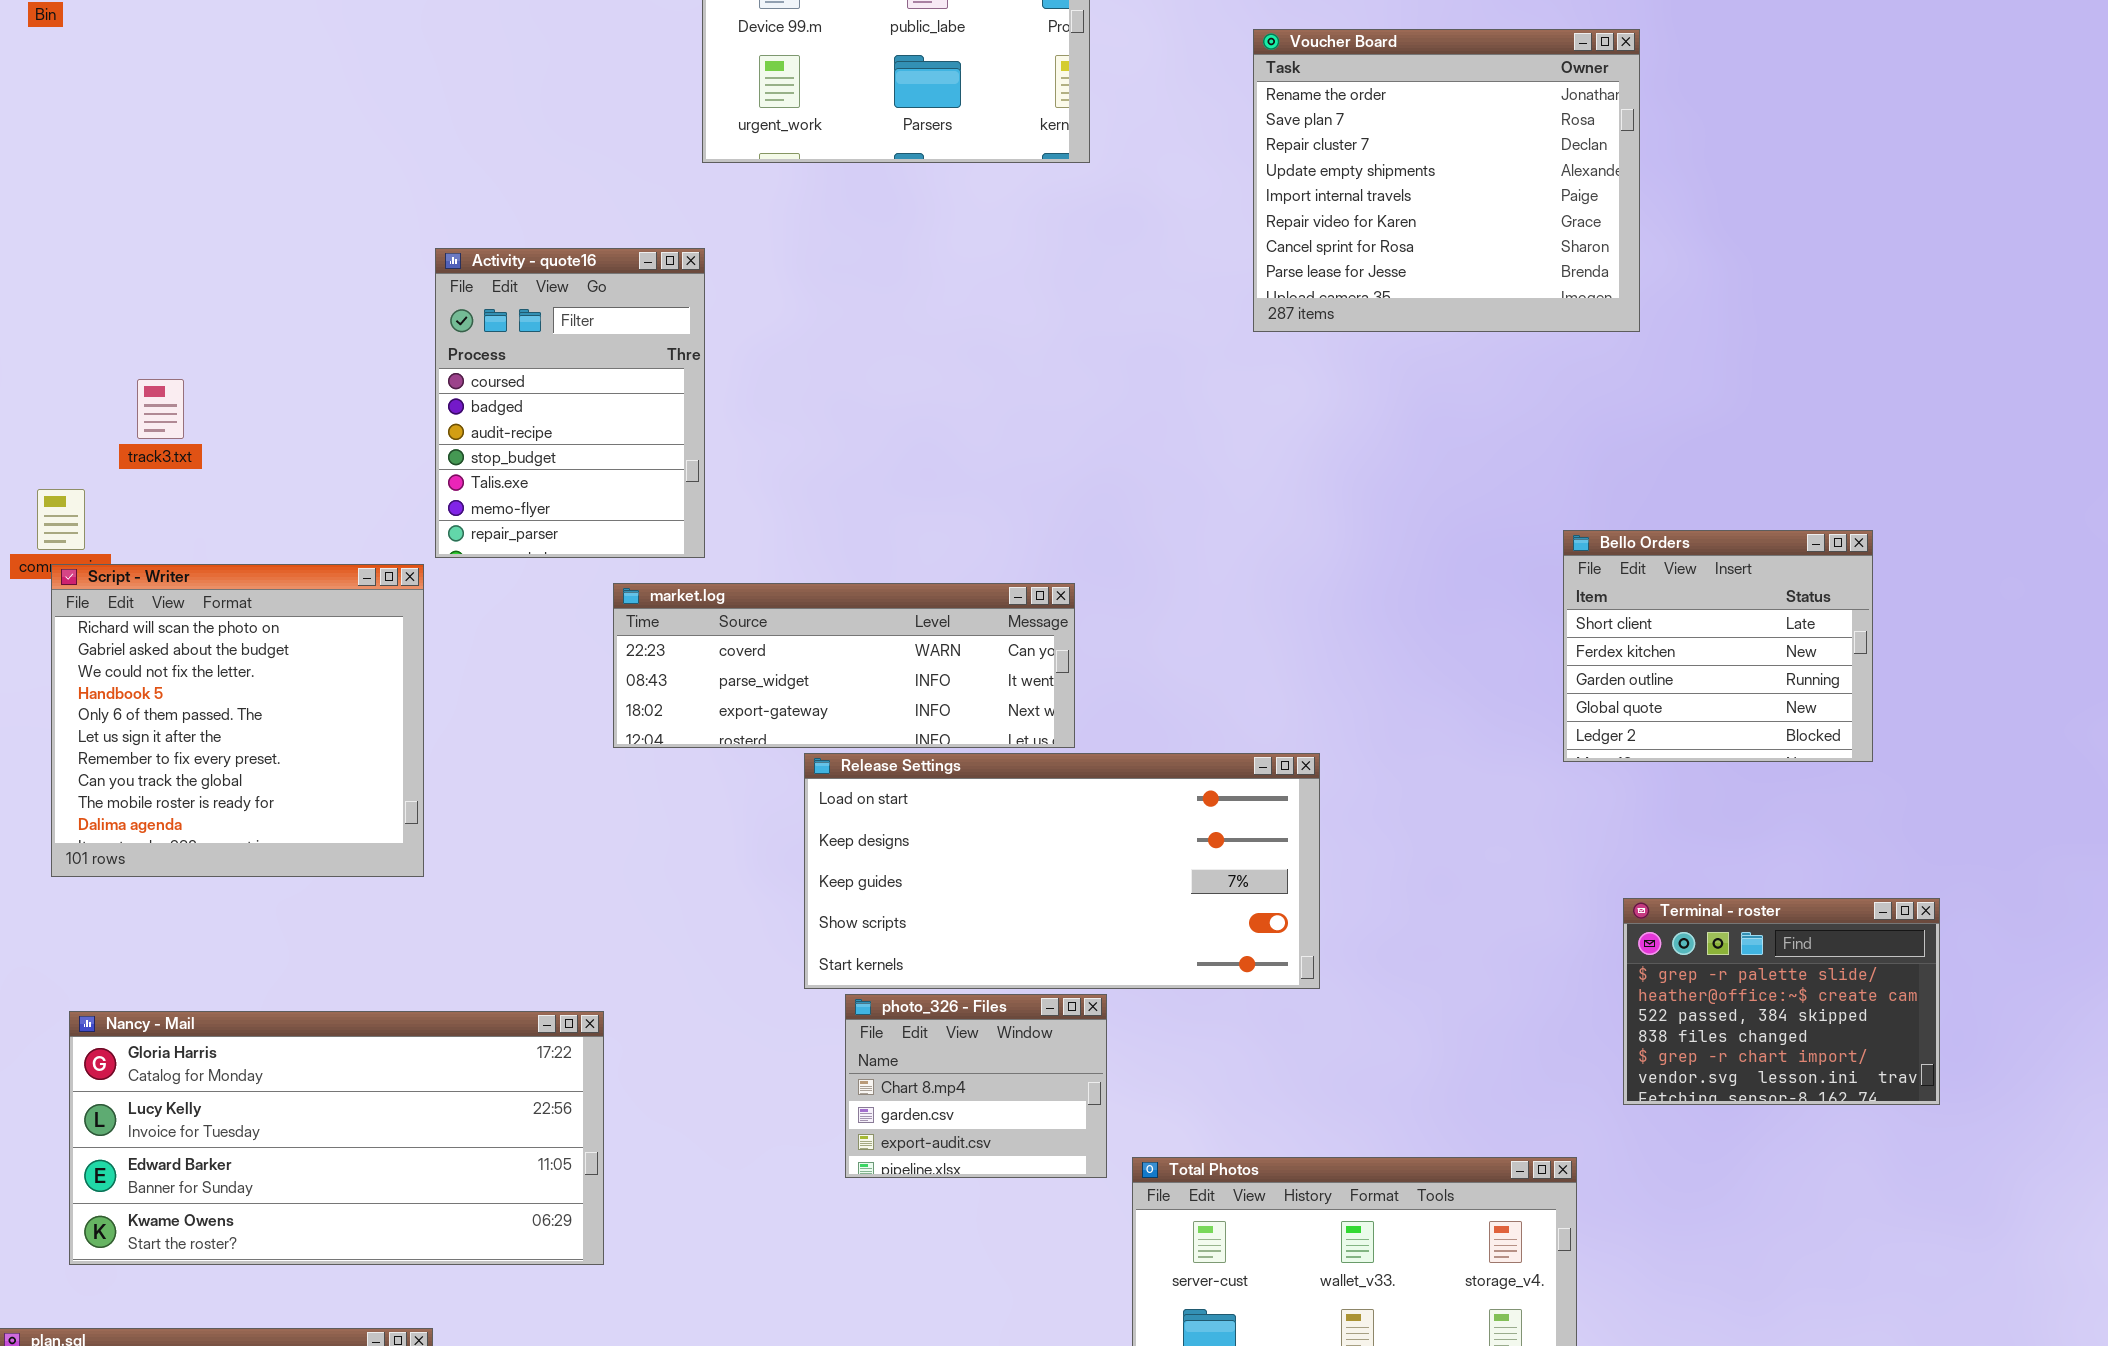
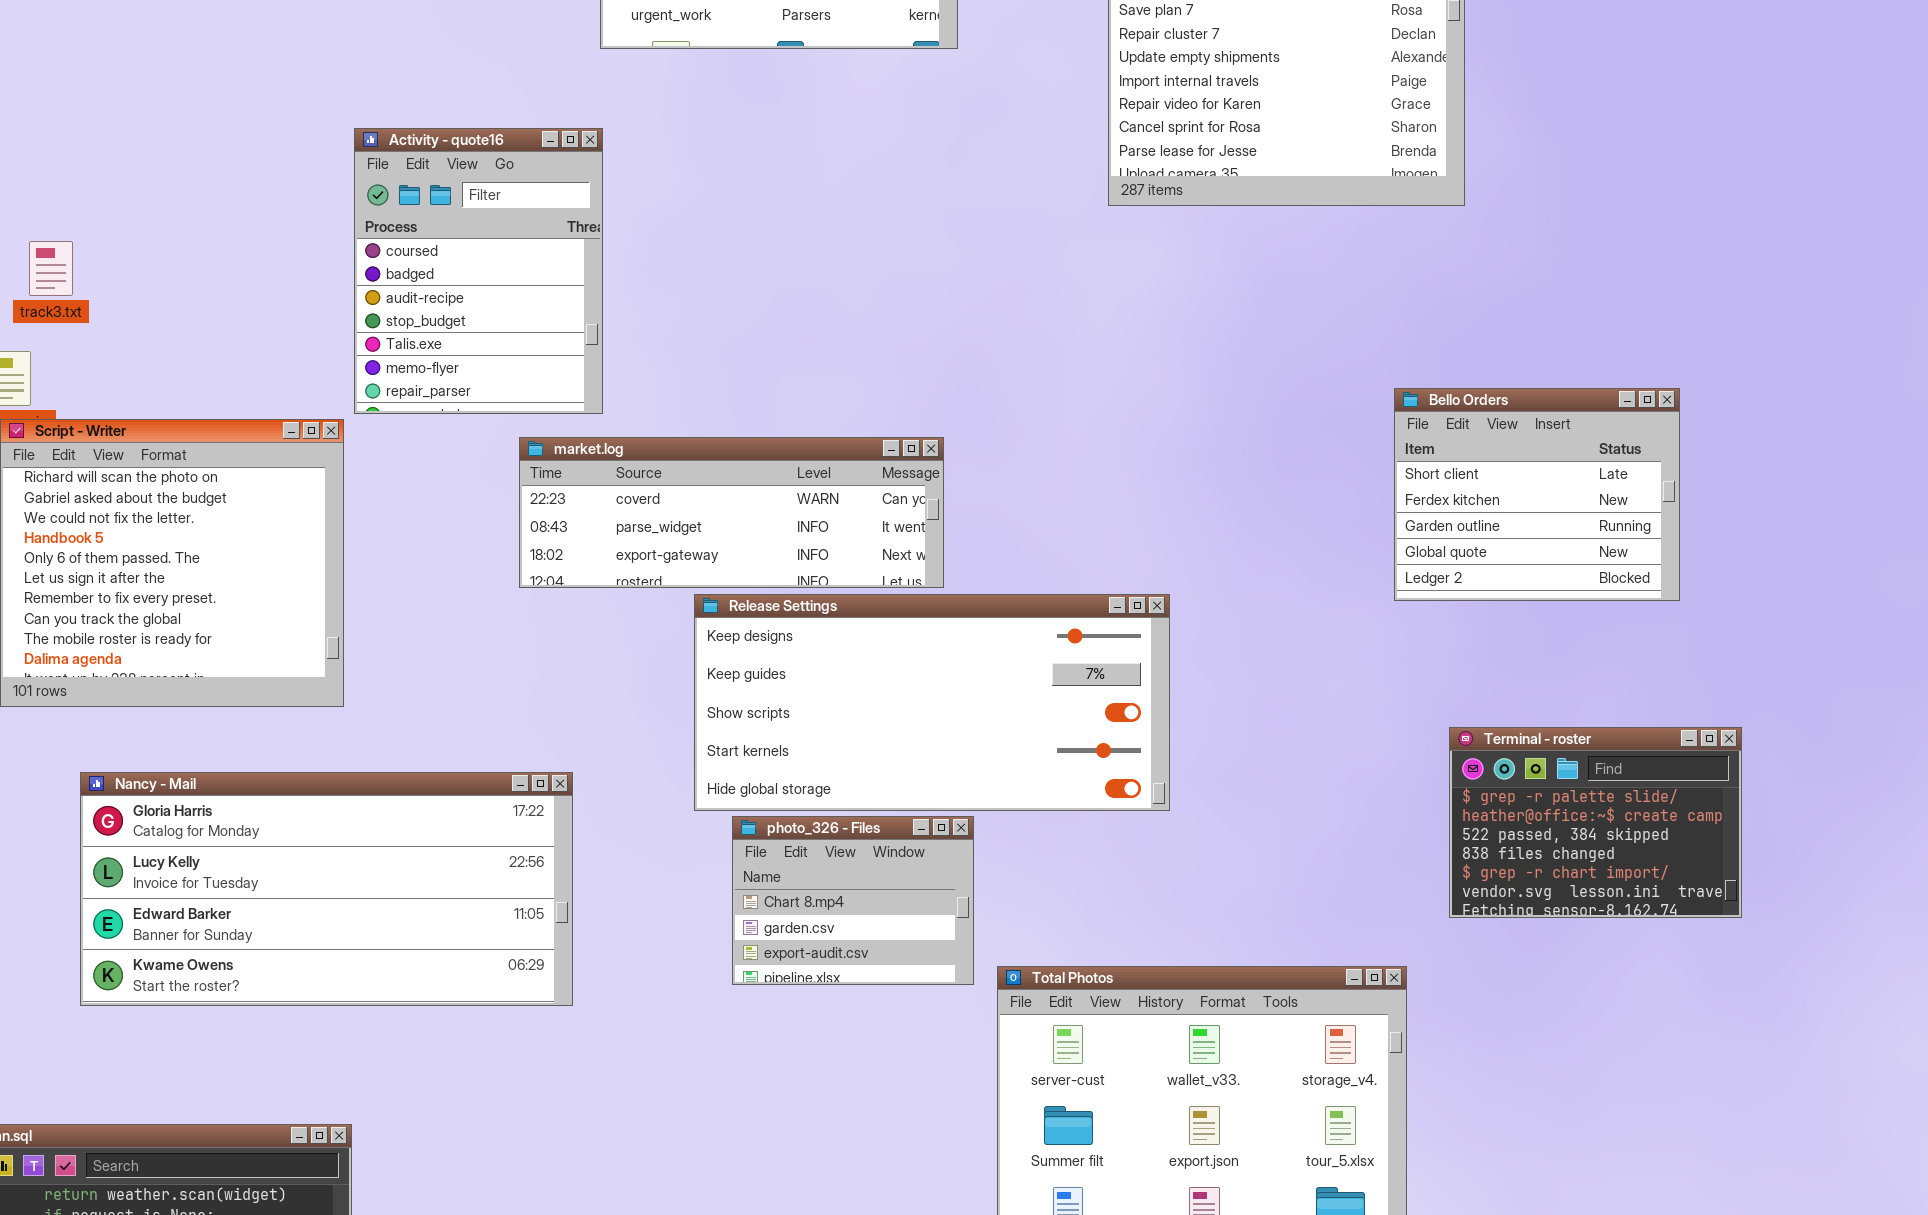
track3.txt: [137,379,184,439] -> [29,241,73,296], moved
Release Settings: [804,753,1320,989] -> [694,594,1170,811], scrolled down 1 row
Nancy - Mail: [69,1011,604,1265] -> [80,772,573,1006], moved

